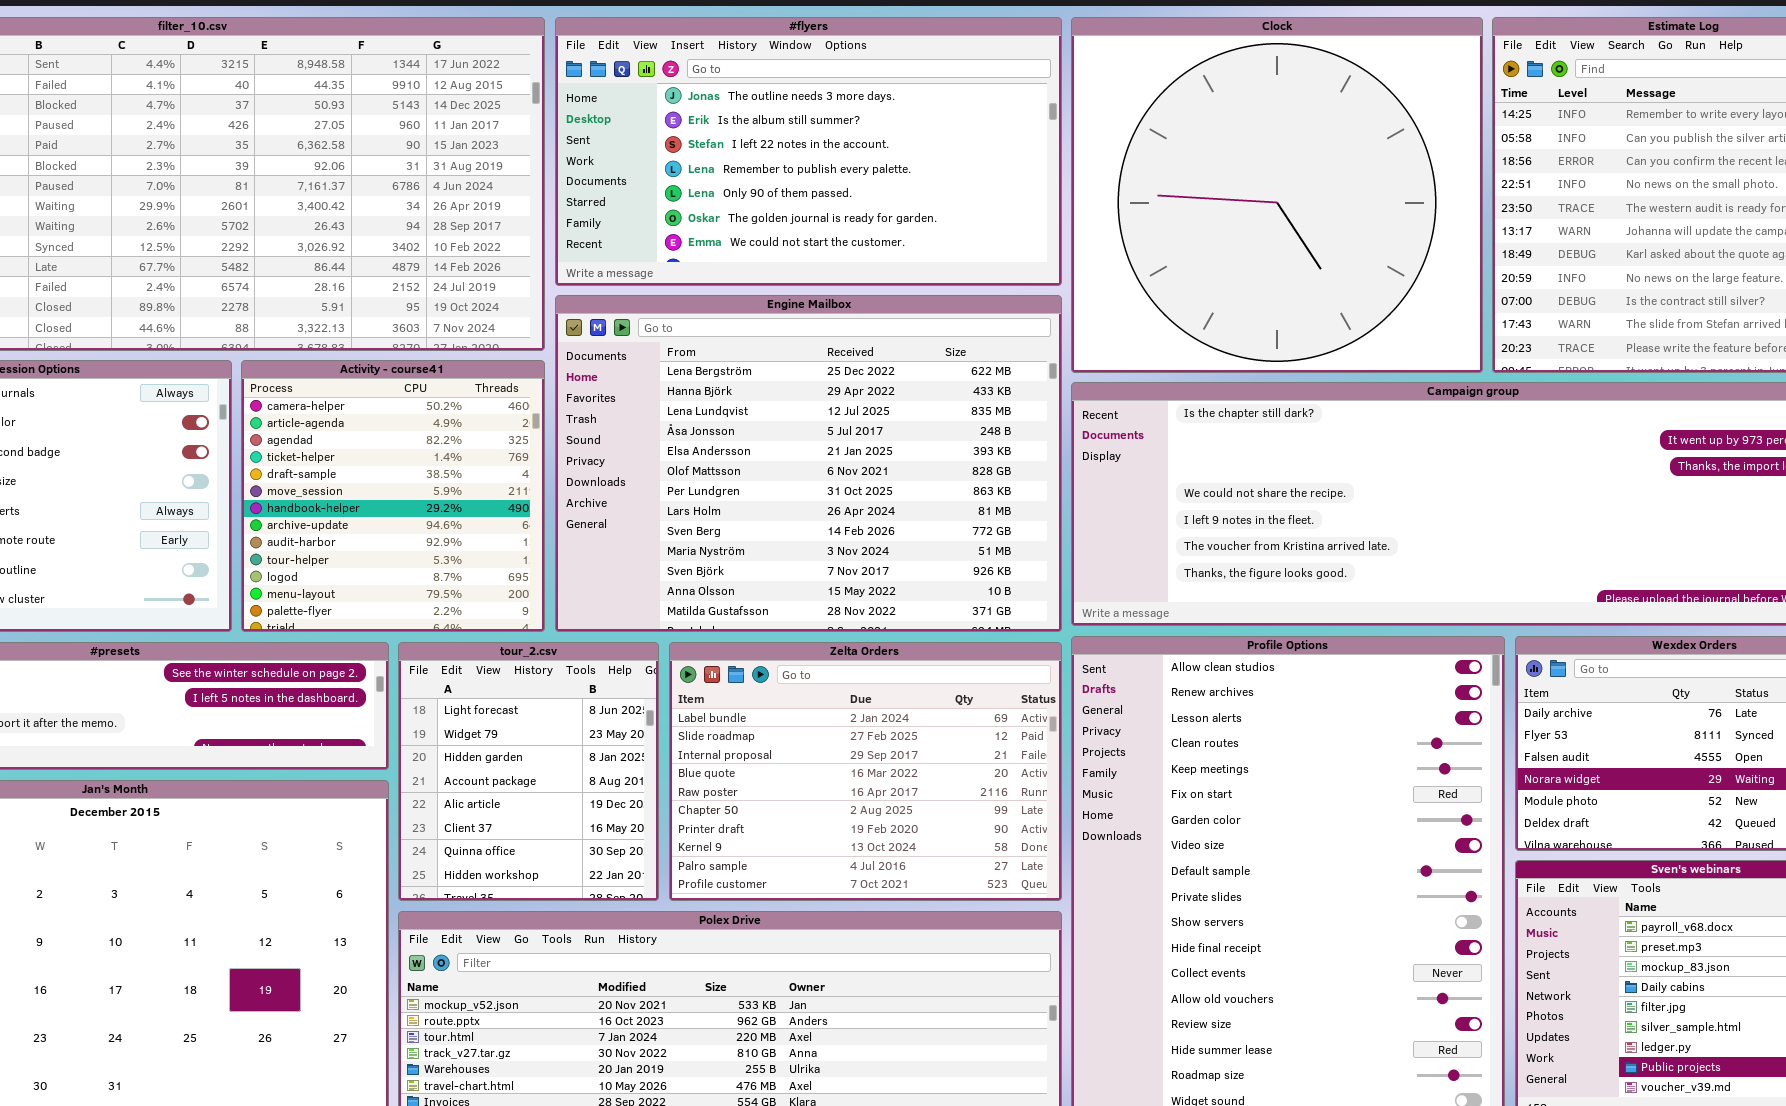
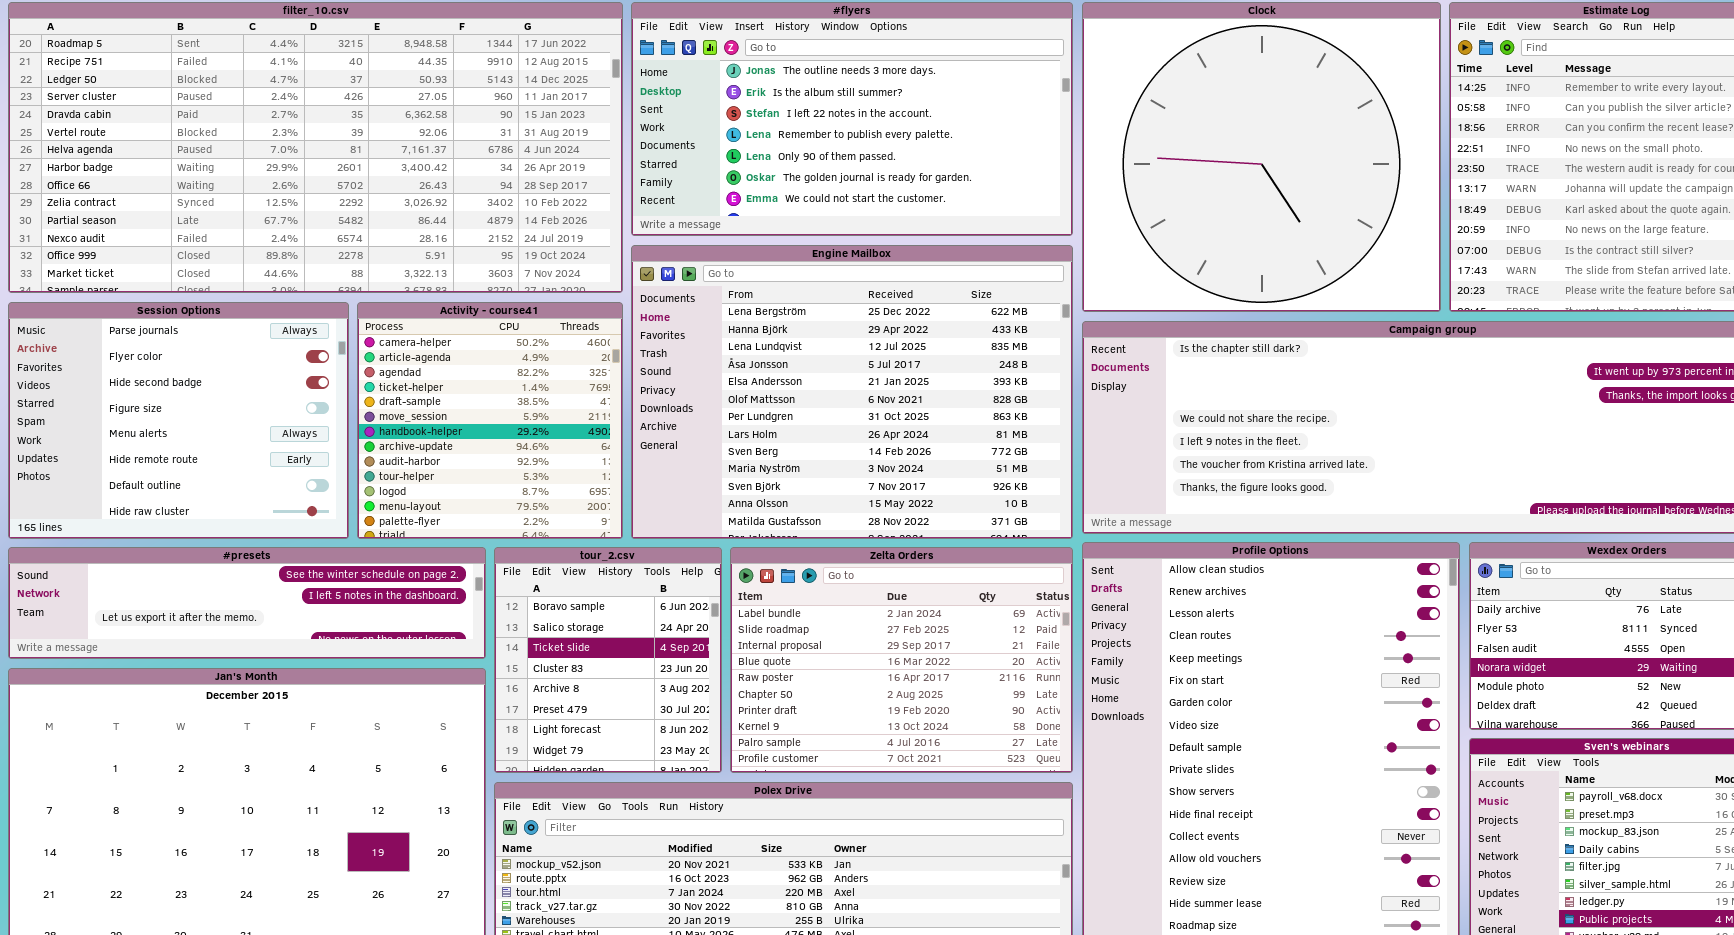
tour_2.csv: [398,642,659,901] -> [494,547,722,773], scrolled up 6 rows

